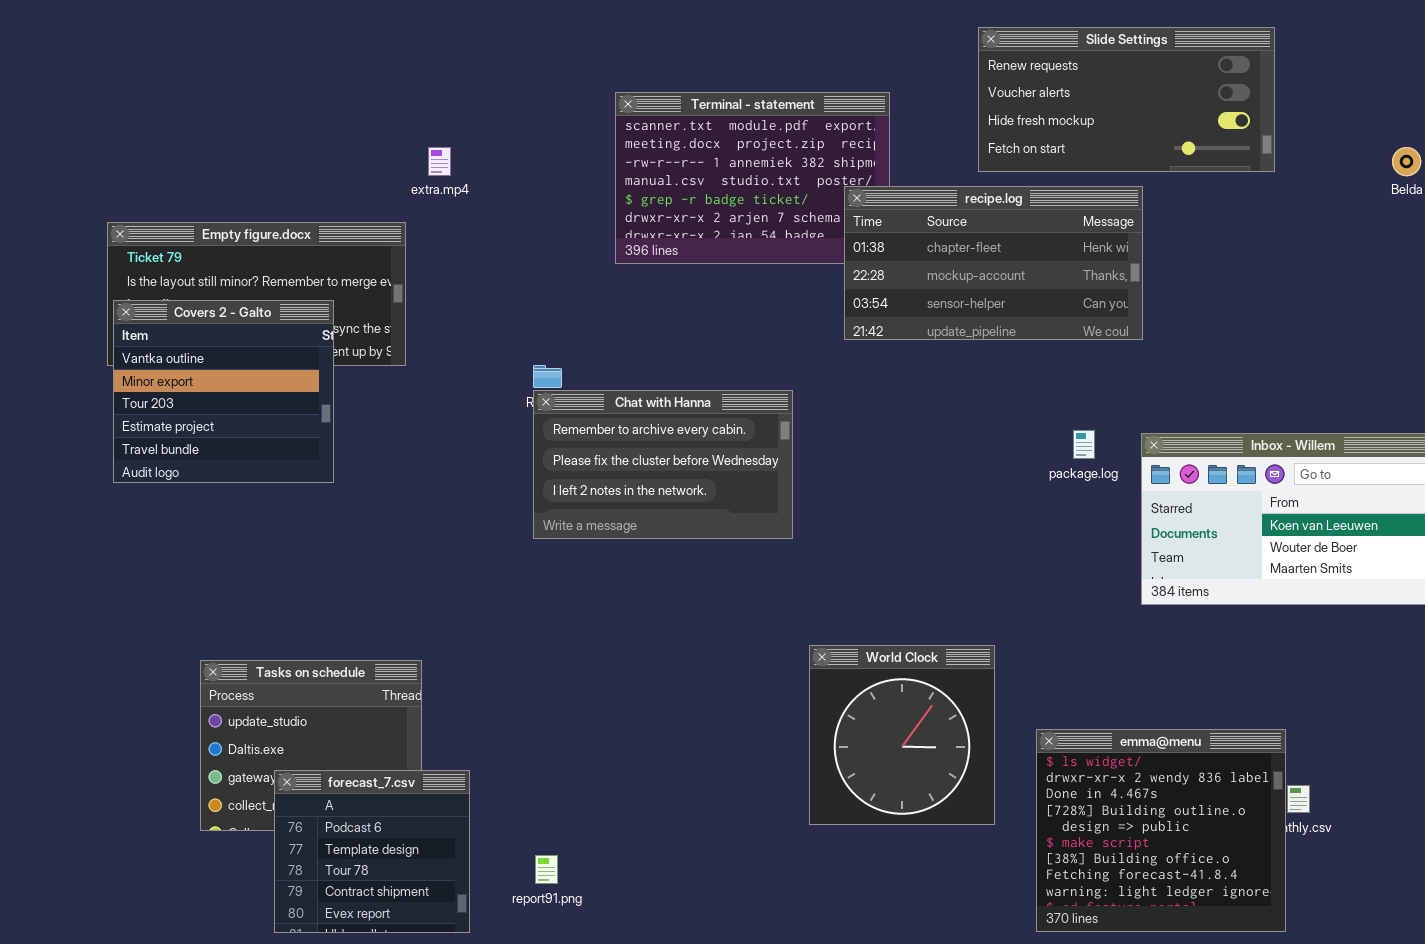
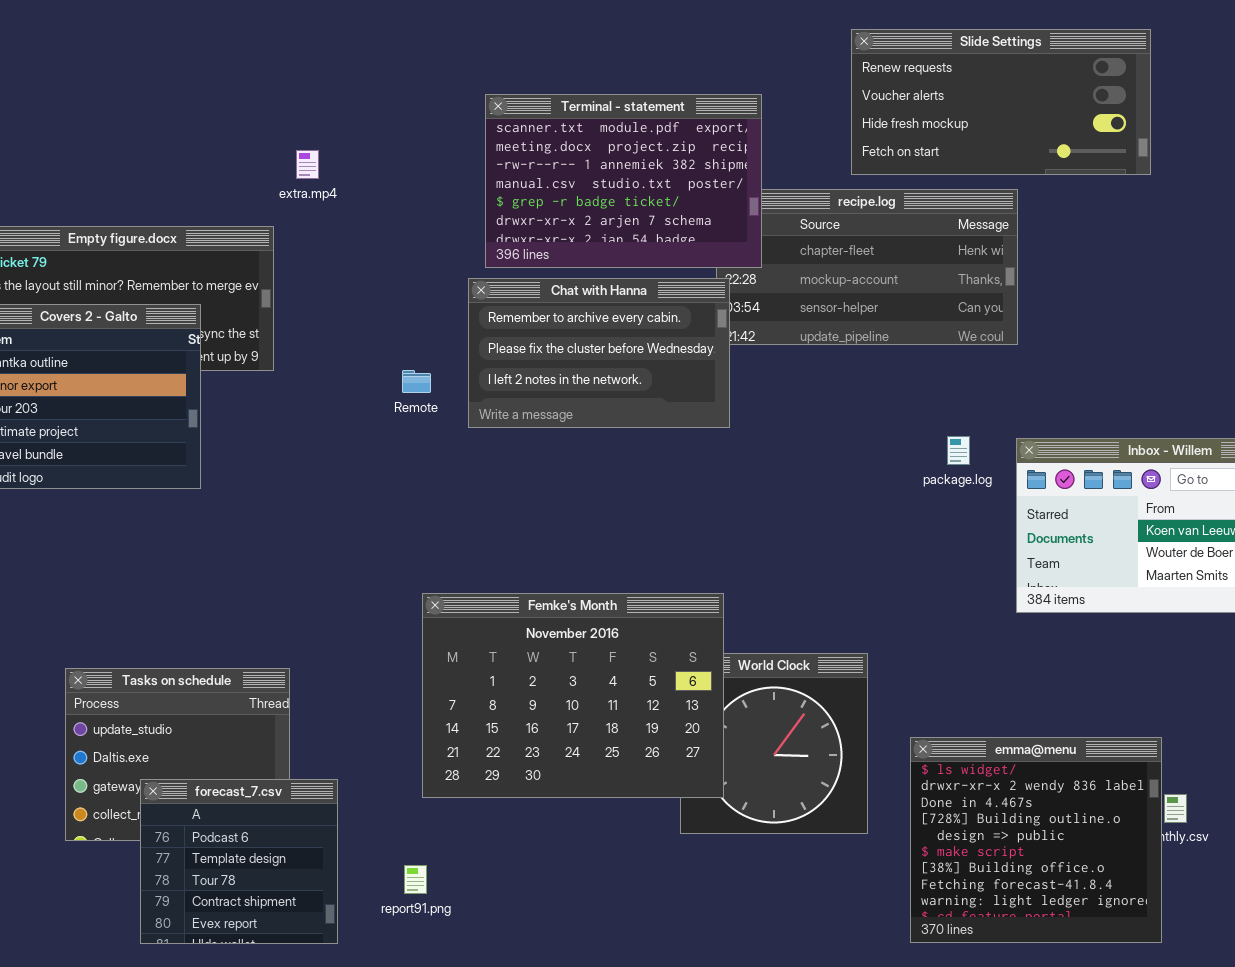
Terminal - statement: [615,92,890,264] -> [485,94,762,268], raised
Chat with Hanna: [533,390,793,539] -> [468,278,730,428], moved
Femke's Month: none -> [422,593,724,798], opened

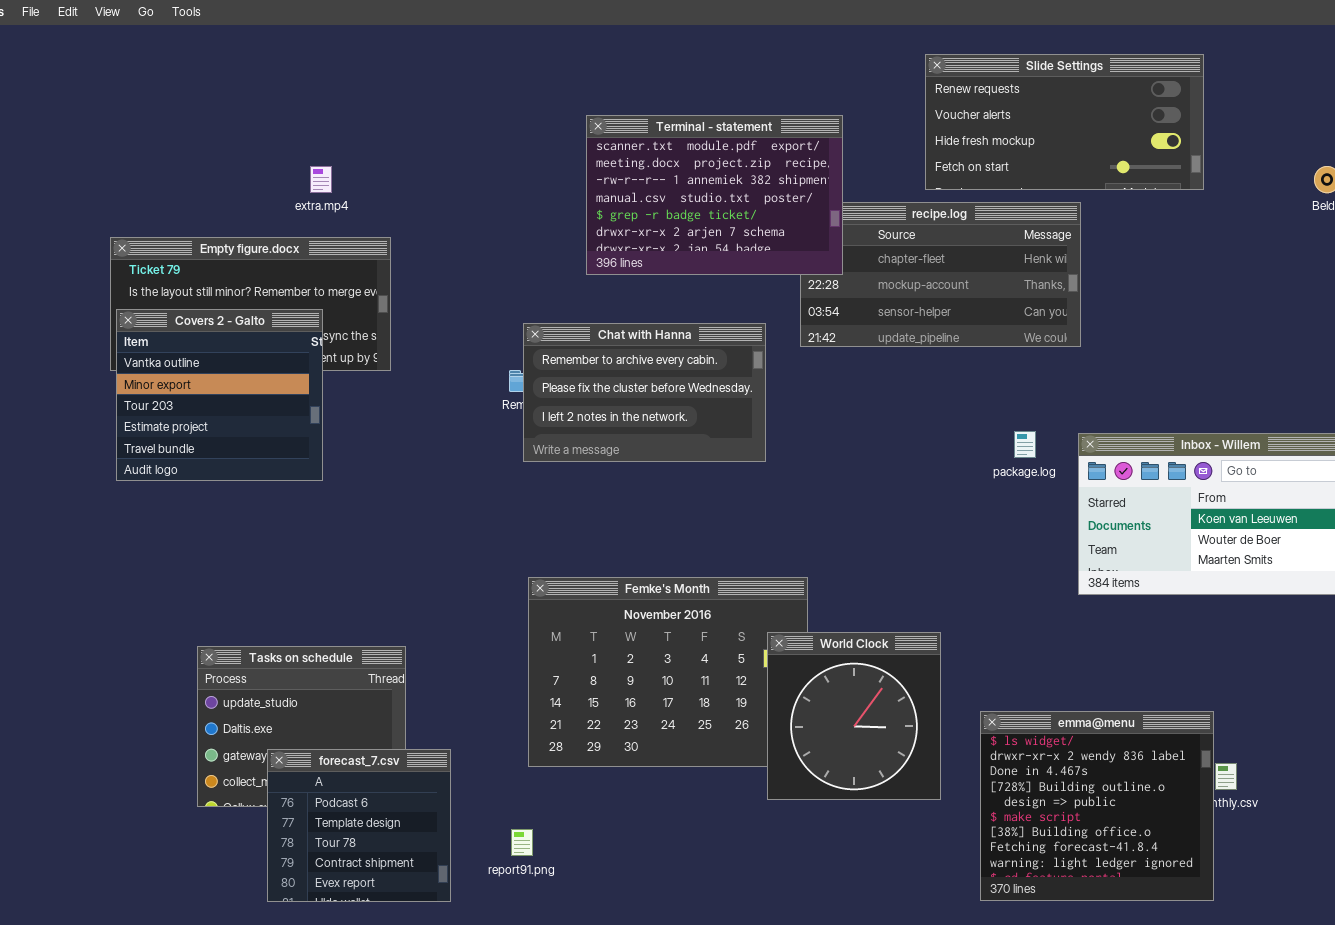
extra.mp4: [296,150,319,179] -> [310,166,332,193], moved
Chat with Hanna: [468,278,730,428] -> [523,323,766,462], moved
World Clock: [680,653,868,834] -> [767,632,941,800], raised

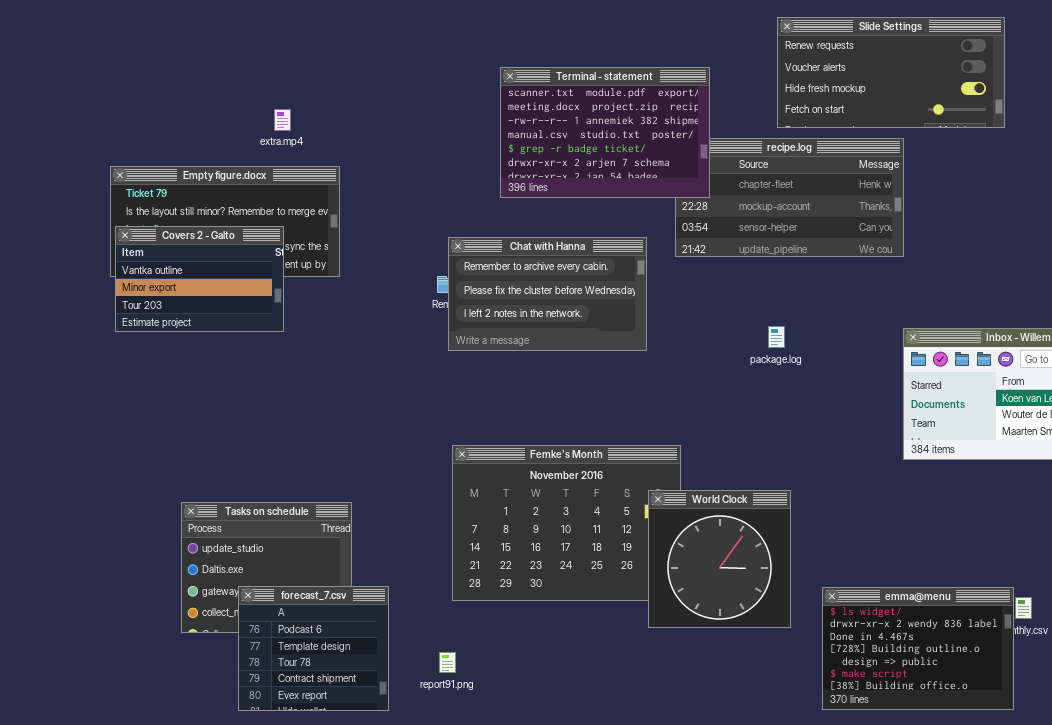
Covers 2 - Galto: [116,309,323,481] -> [115,226,284,332], resized
package.log: [1014,431,1036,458] -> [768,326,785,348], moved
emma@menu: [980,711,1214,901] -> [822,587,1014,710], resized

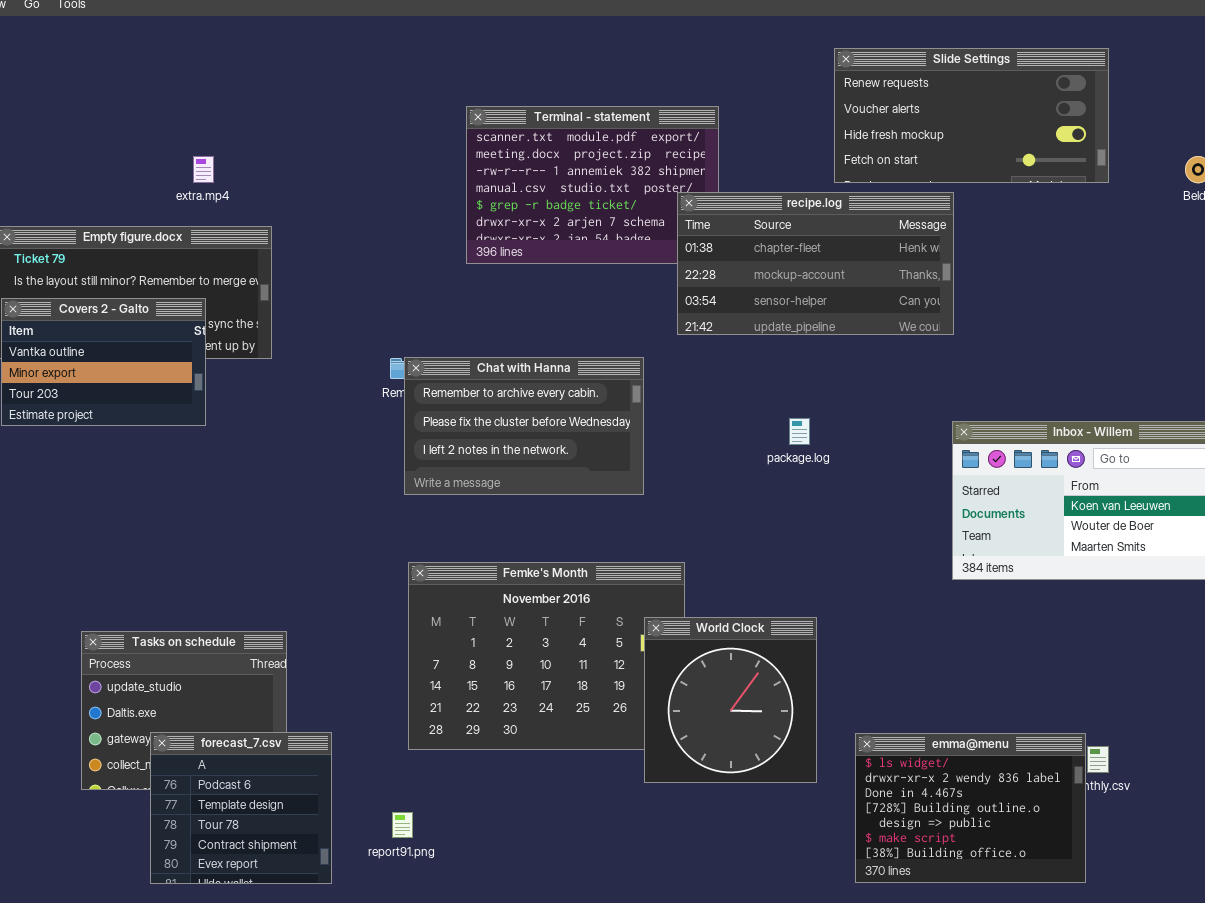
Slide Settings: [777,17,1005,128] -> [834,48,1109,183], moved
recipe.log: [675,138,904,257] -> [677,192,954,335], raised
Chat with Hanna: [448,237,647,351] -> [404,357,644,495], moved

